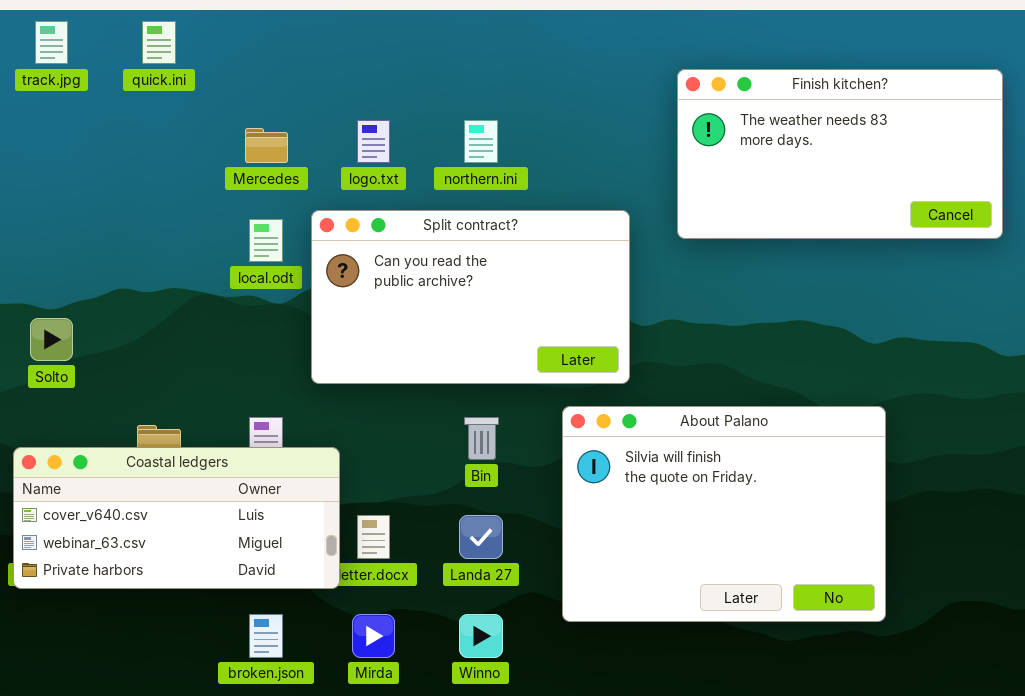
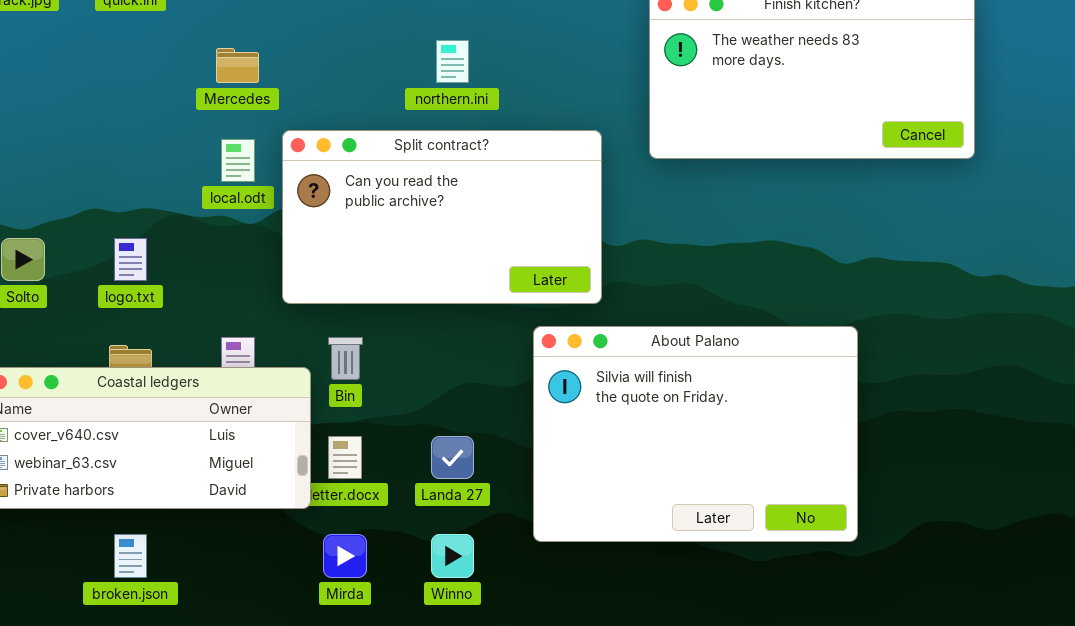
logo.txt: [357,120,390,163] -> [114,238,147,281], moved
Bin: [464,417,499,460] -> [328,337,363,380], moved
broken.json: [249,614,283,658] -> [114,534,147,578], moved

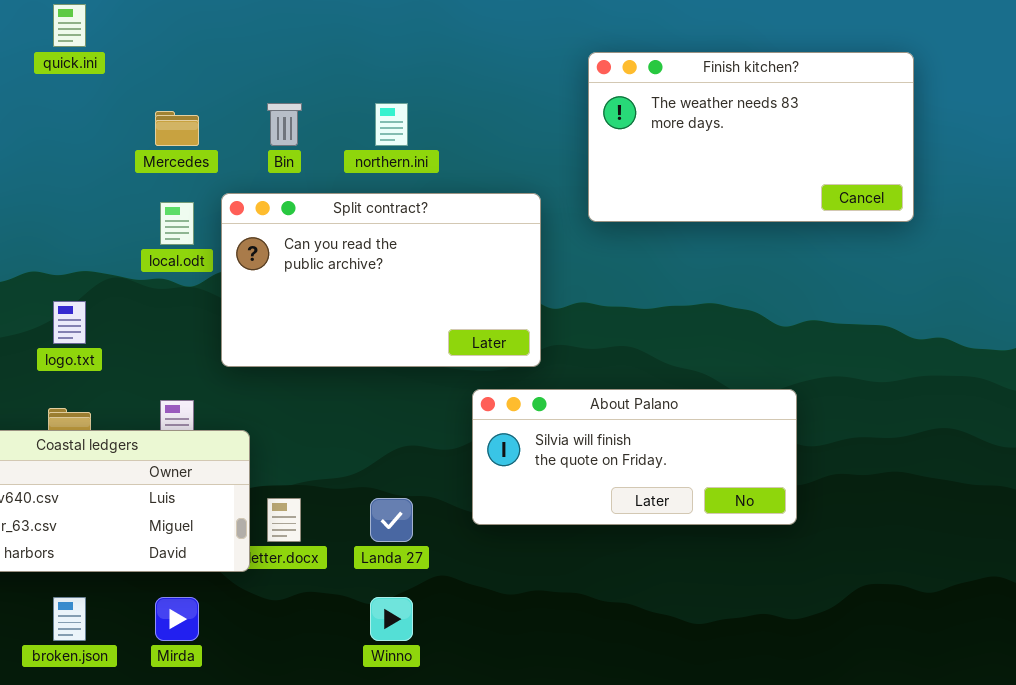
About Palano: [533,326,858,542] -> [472,389,797,525], resized
Bin: [328,337,363,380] -> [267,103,302,146], moved
Mirda: [323,534,367,578] -> [155,597,199,641], moved

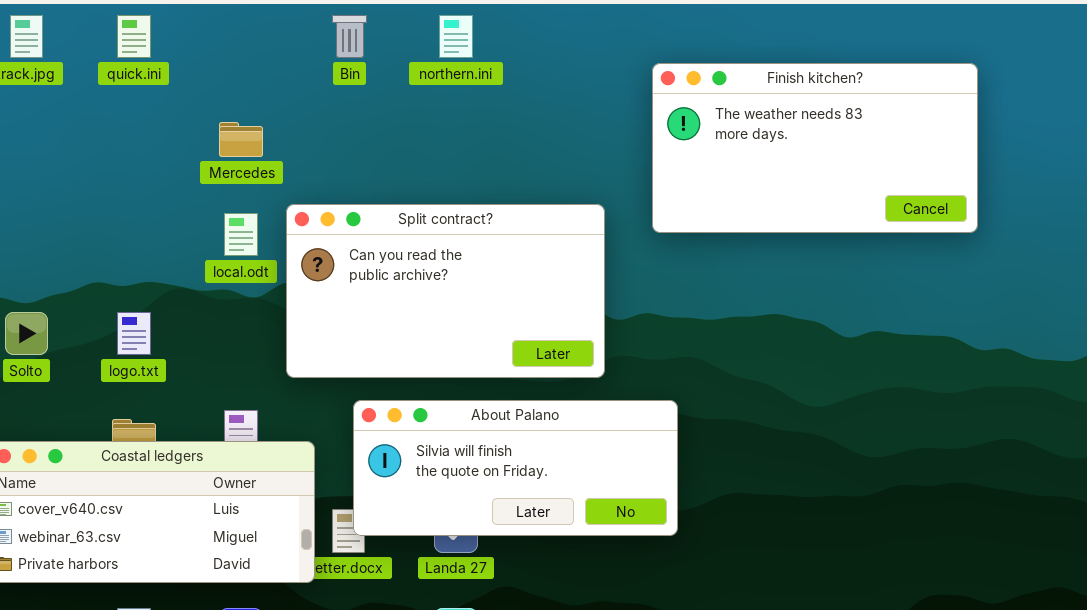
Bin: [267,103,302,146] -> [332,15,367,58], moved
northern.ini: [375,103,408,146] -> [439,15,473,58], moved
About Palano: [472,389,797,525] -> [353,400,678,536], moved

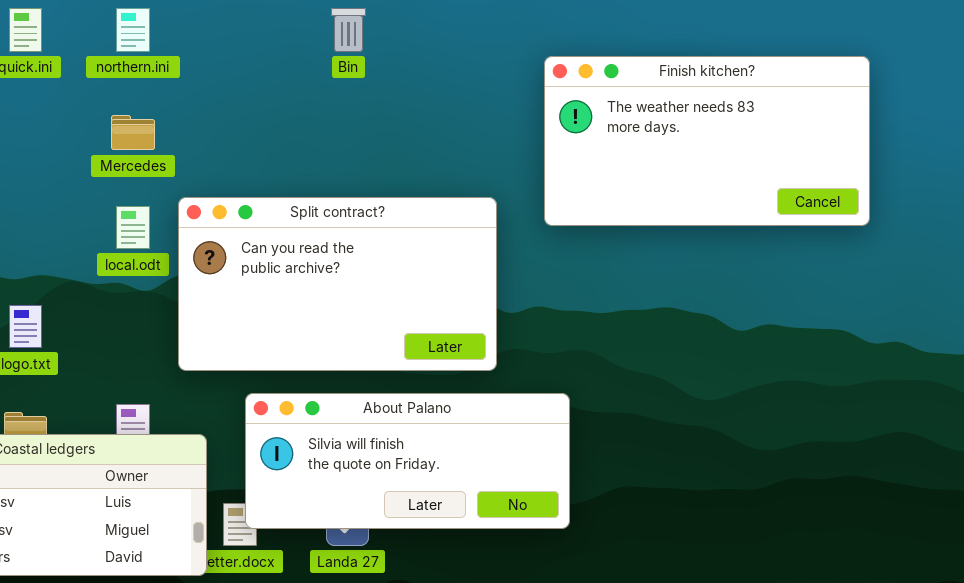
Bin: [332,15,367,58] -> [331,8,366,52], moved
northern.ini: [439,15,473,58] -> [116,8,150,52], moved

